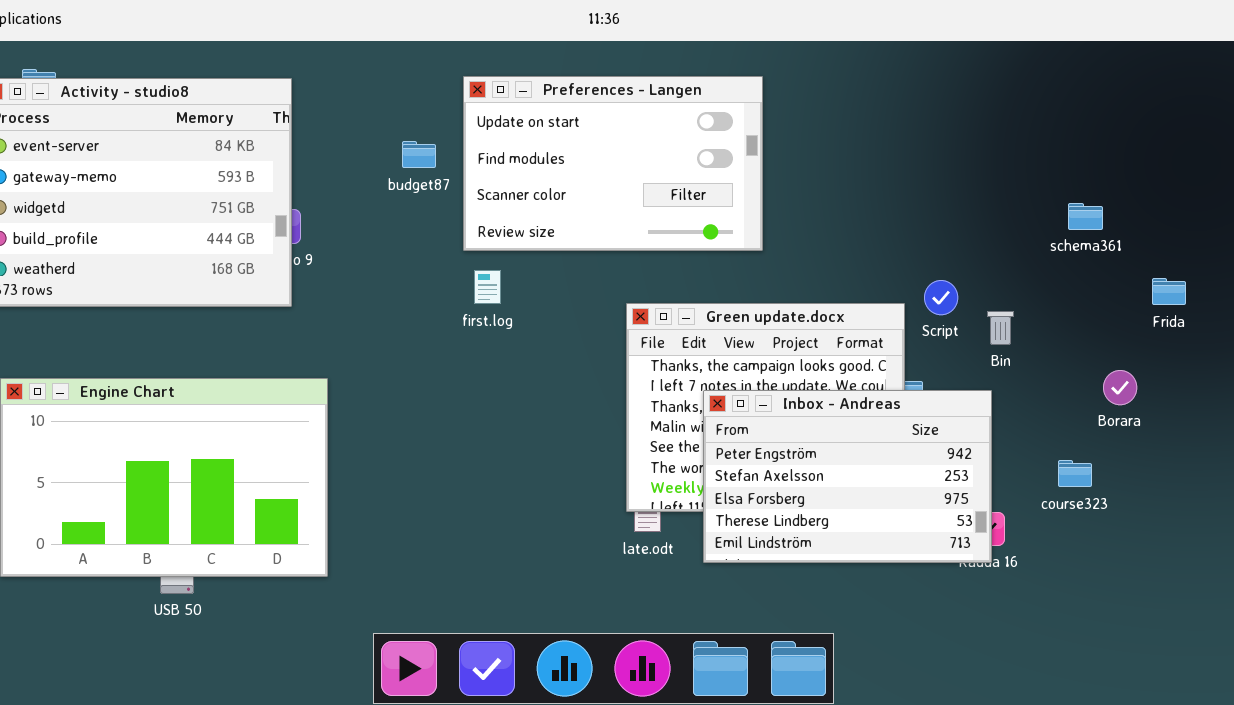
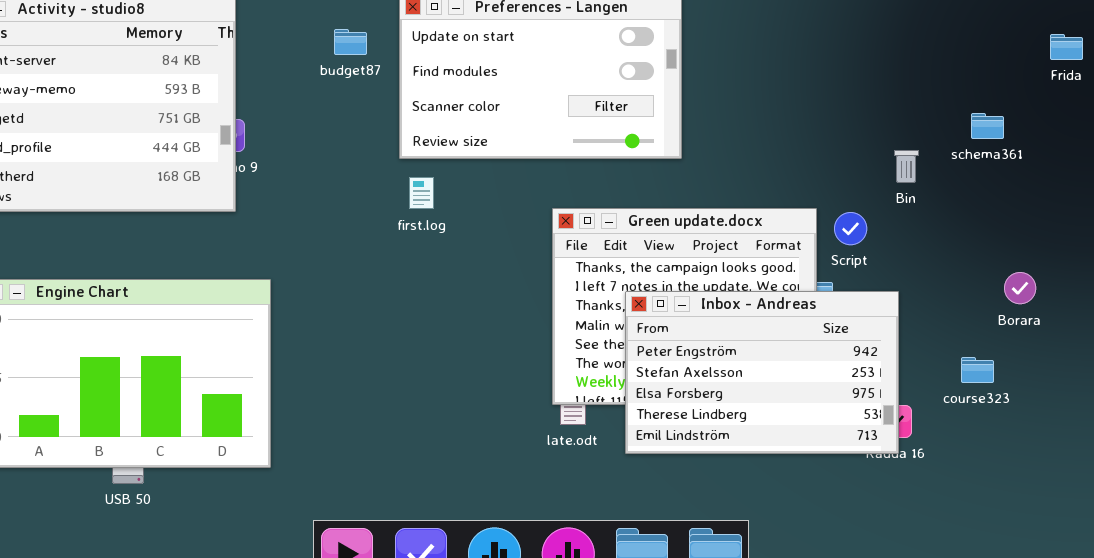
budget87: [402,141,436,168] -> [334,29,367,55], moved
Frida: [1152,278,1186,305] -> [1050,34,1083,60], moved
Script: [924,280,958,315] -> [834,212,867,245], moved
Bin: [987,311,1014,345] -> [894,150,919,183], moved

